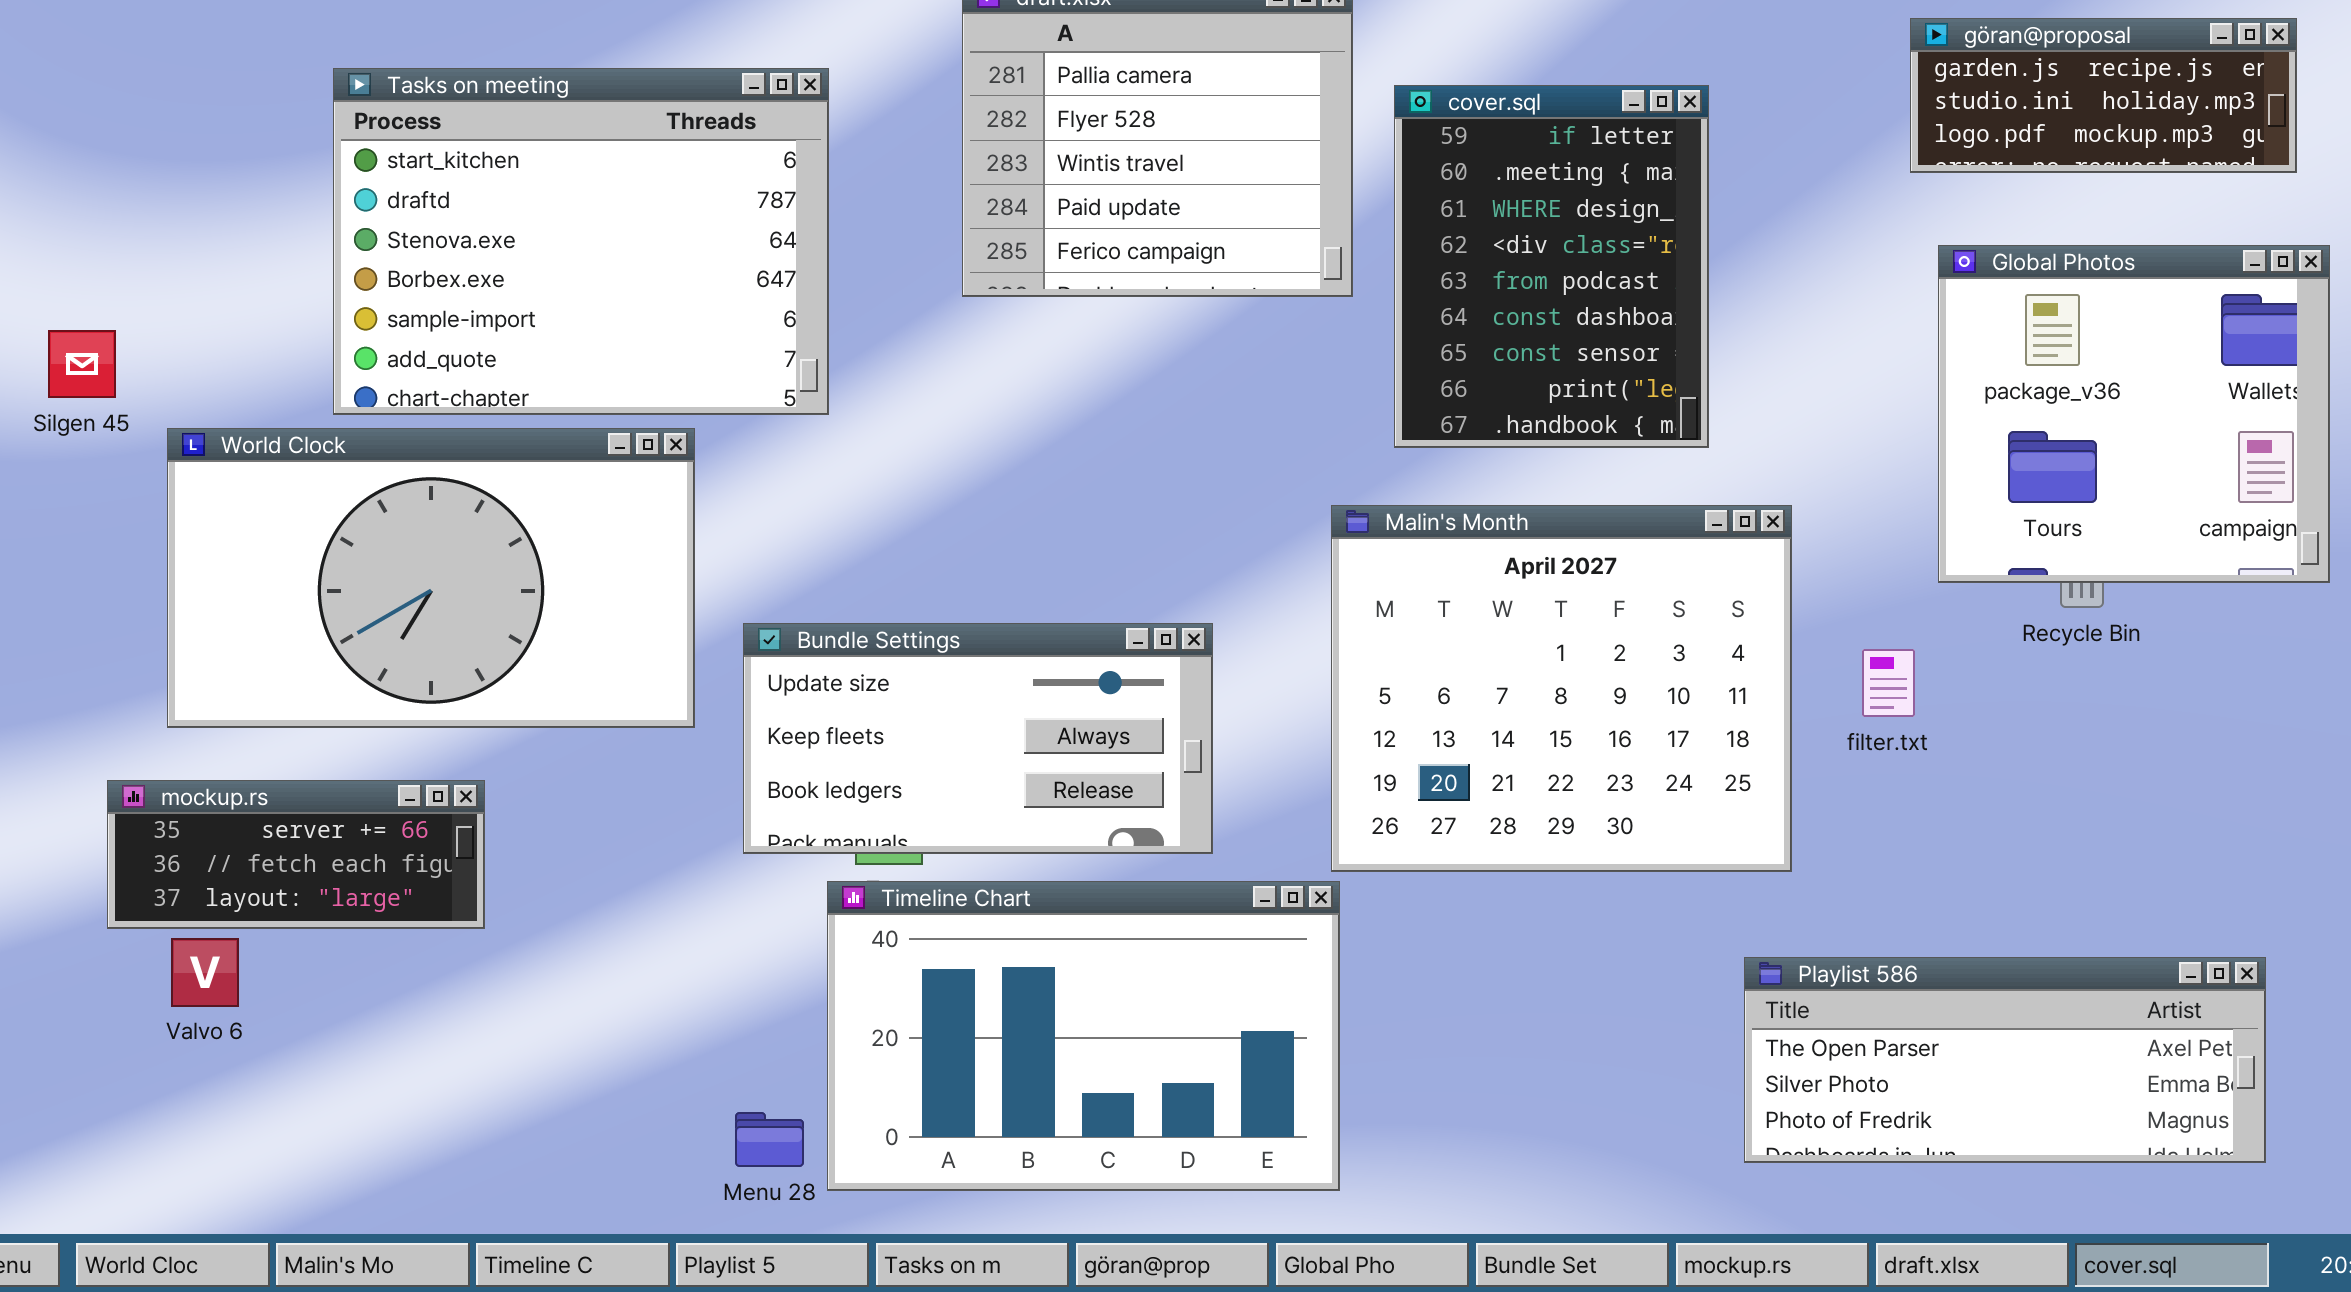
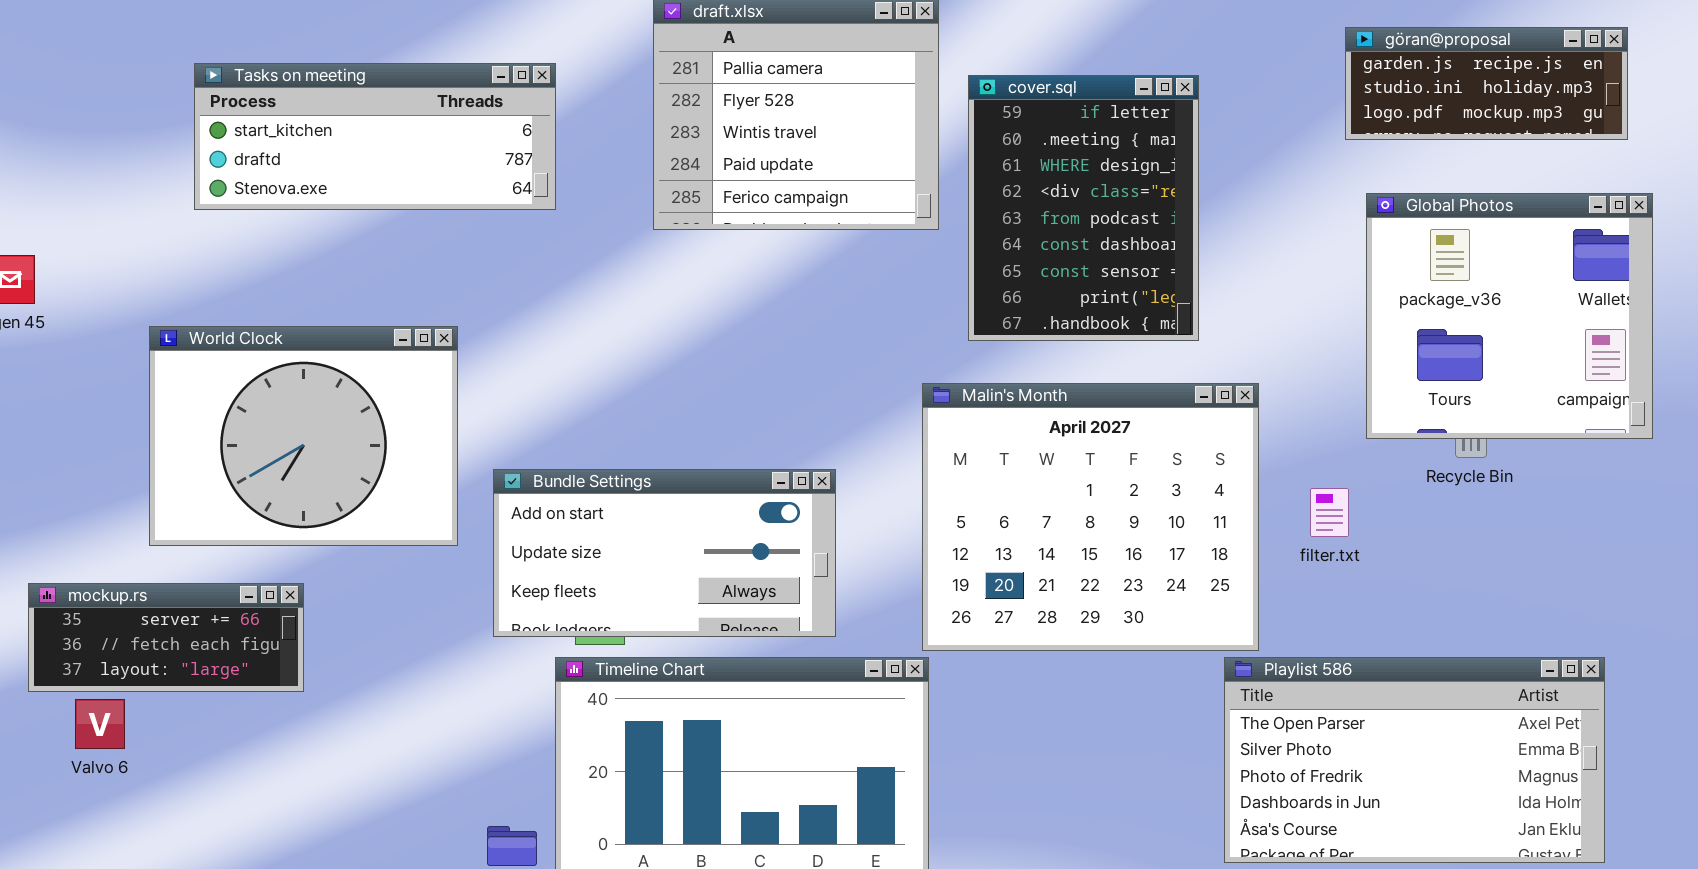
Tasks on meeting: [333,68,829,415] -> [194,63,556,210], resized
World Clock: [167,428,695,728] -> [149,326,458,546], resized
Bundle Settings: [743,623,1213,854] -> [493,469,836,637], scrolled up 1 row
Playlist 586: [1744,957,2266,1163] -> [1224,657,1605,863], resized

